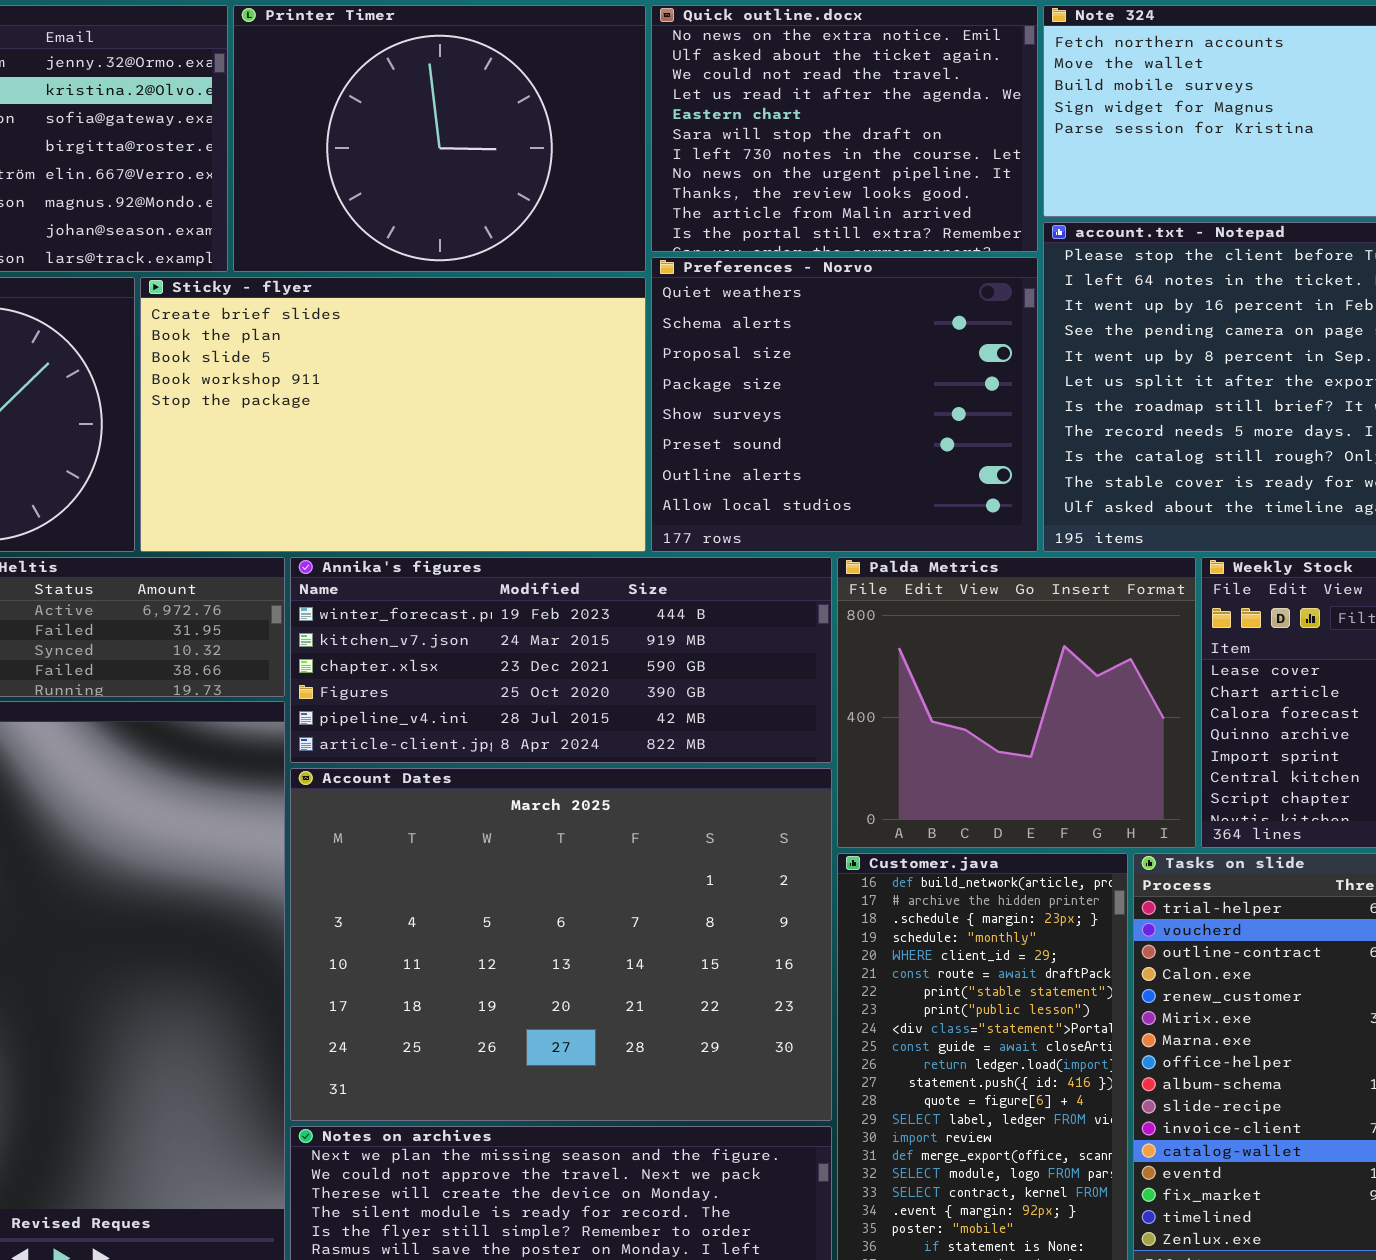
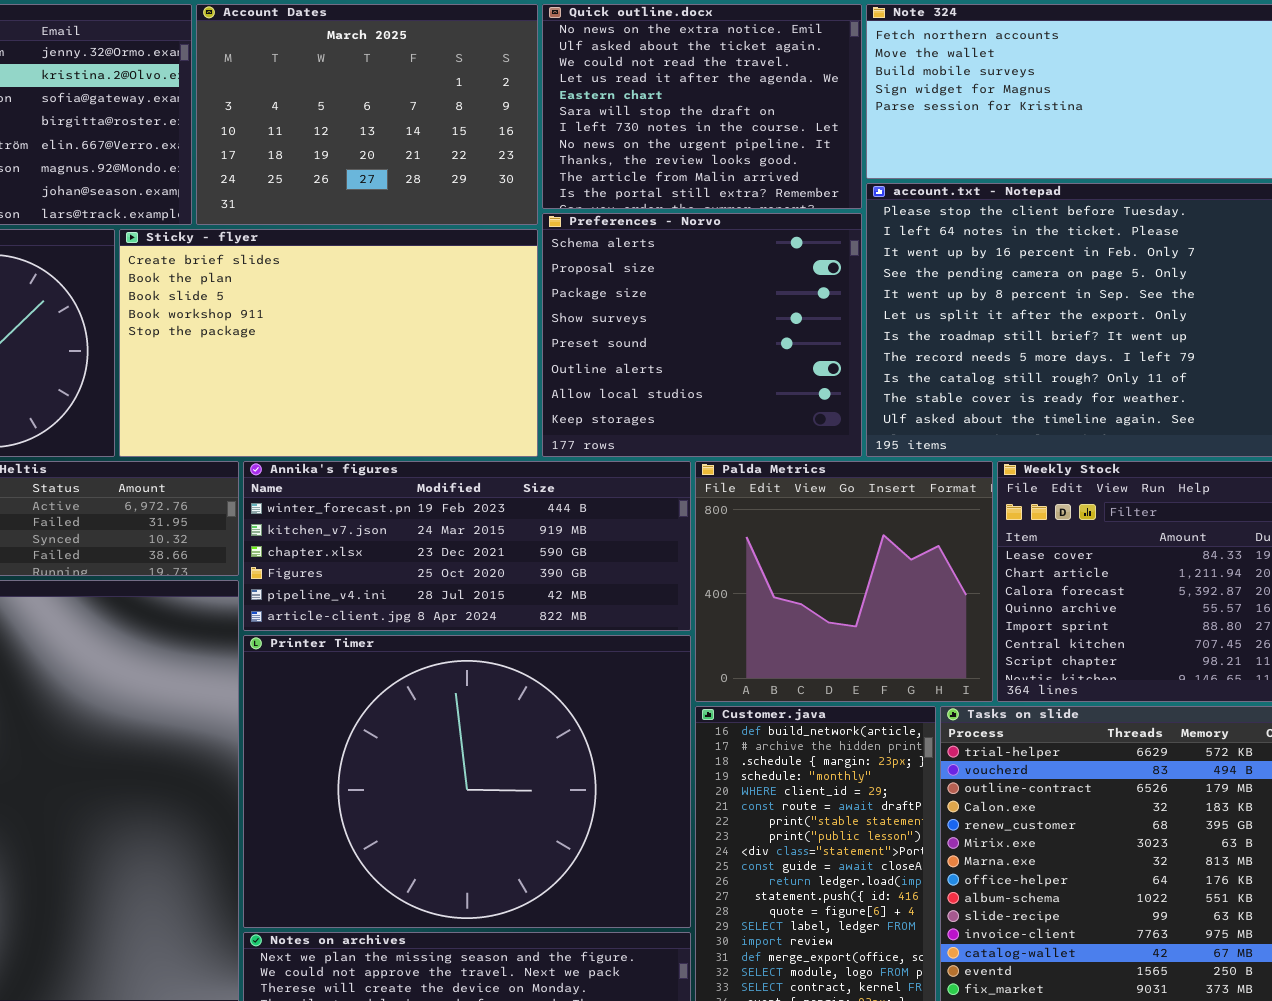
Printer Timer: [233,5,646,272] -> [243,635,691,928], moved, resized
Preferences - Norvo: [651,257,1038,552] -> [542,213,862,457], scrolled down 1 row
Account Dates: [290,768,832,1121] -> [196,4,538,225], moved, resized

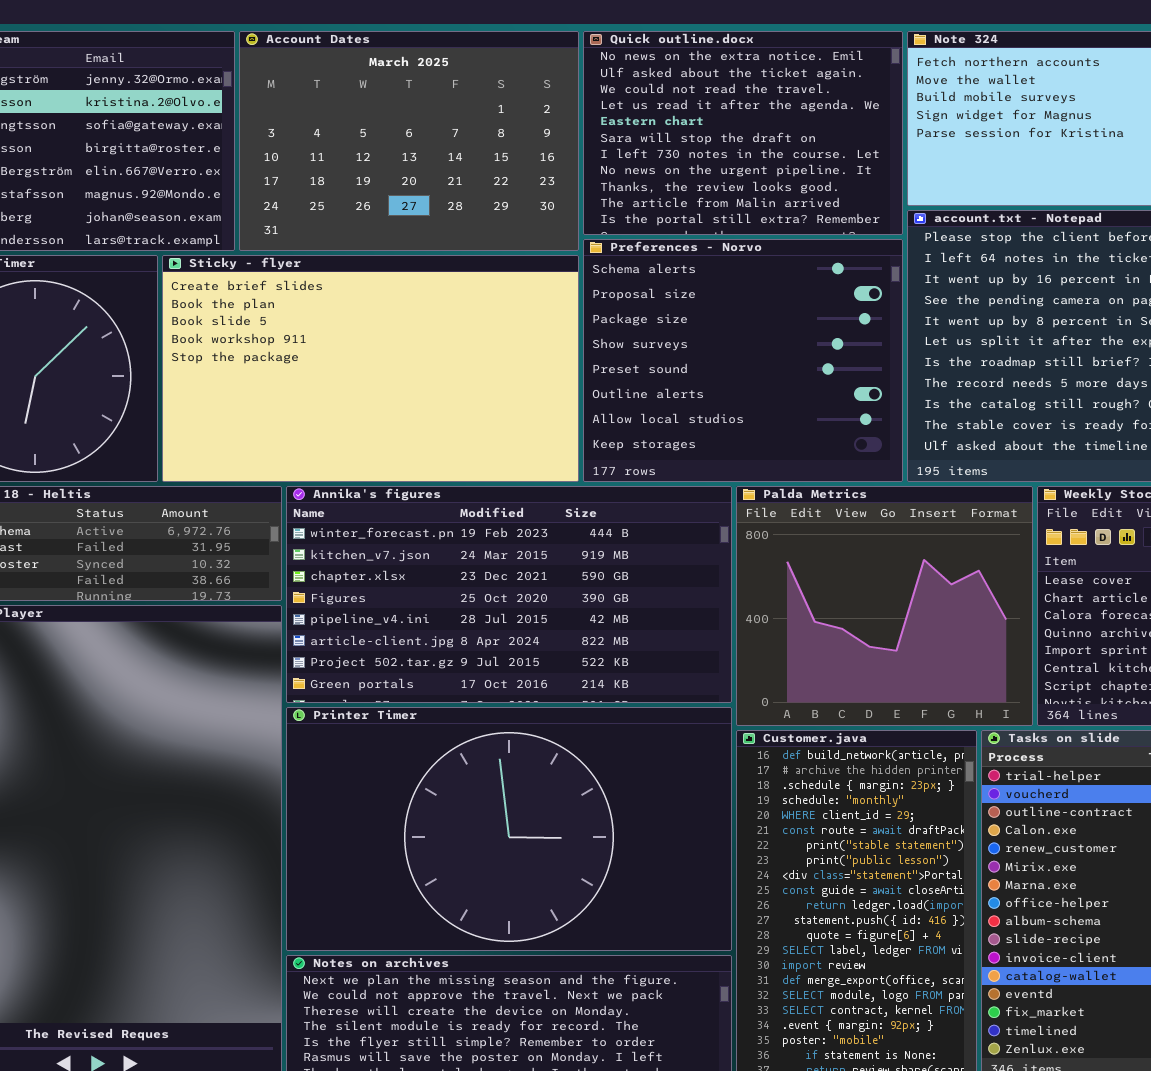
Annika's figures: [243,461,691,631] -> [286,486,732,703], resized
Printer Timer: [243,635,691,928] -> [286,707,732,951], resized

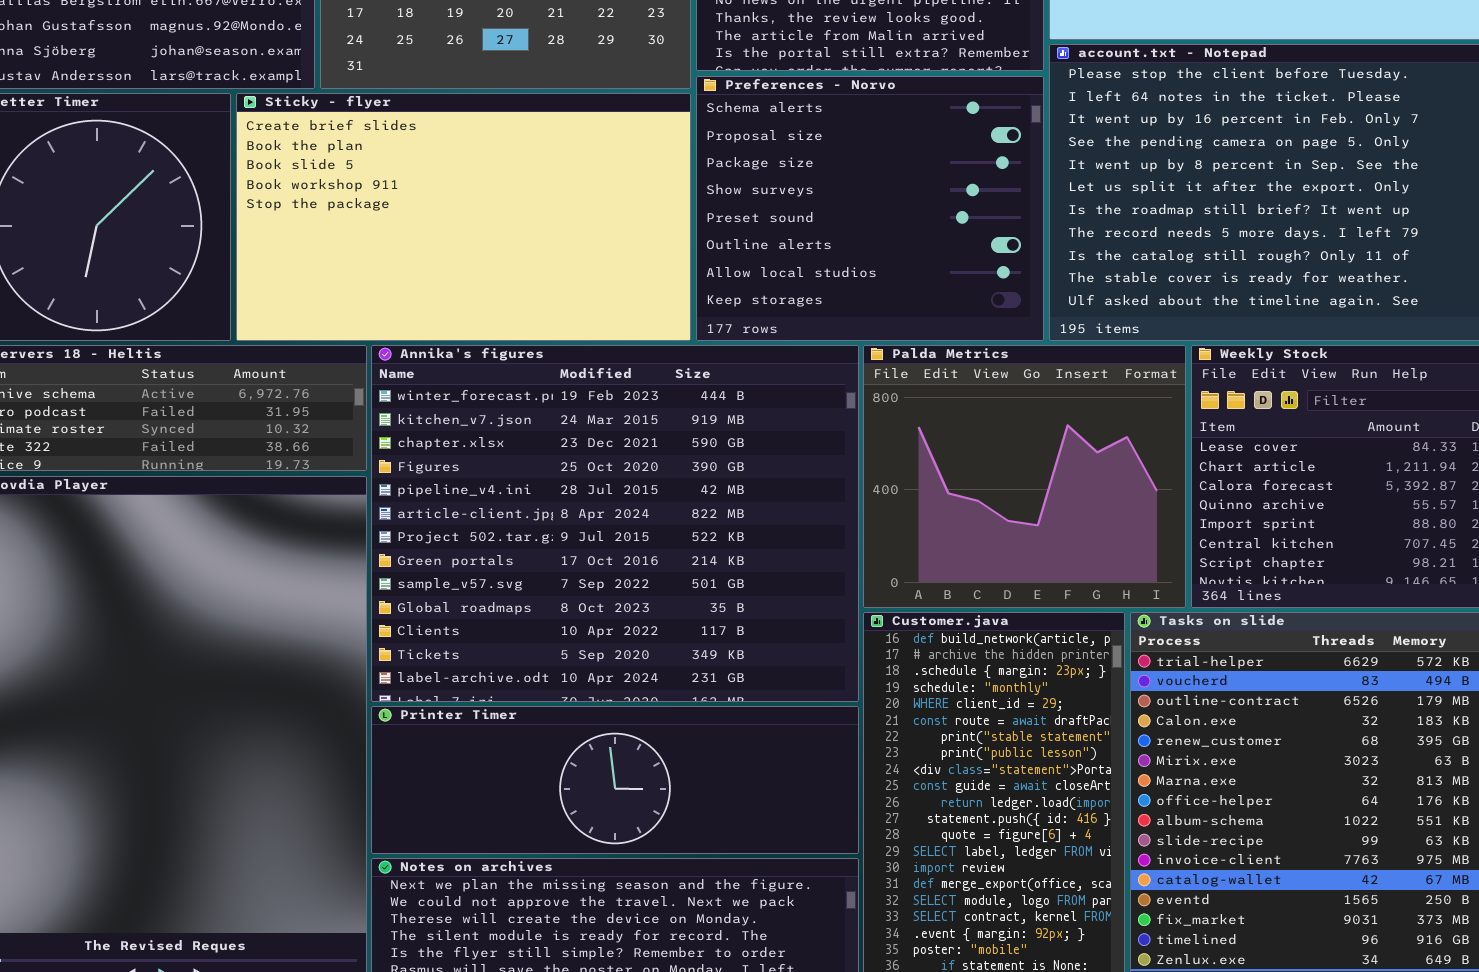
Annika's figures: [286,486,732,703] -> [371,345,859,702], resized
Printer Timer: [286,707,732,951] -> [371,706,859,854], resized

